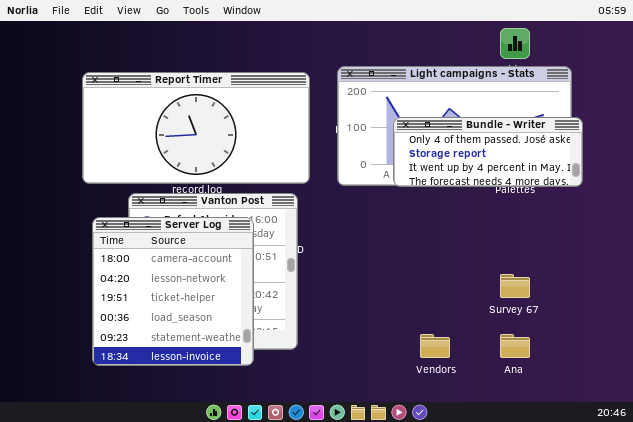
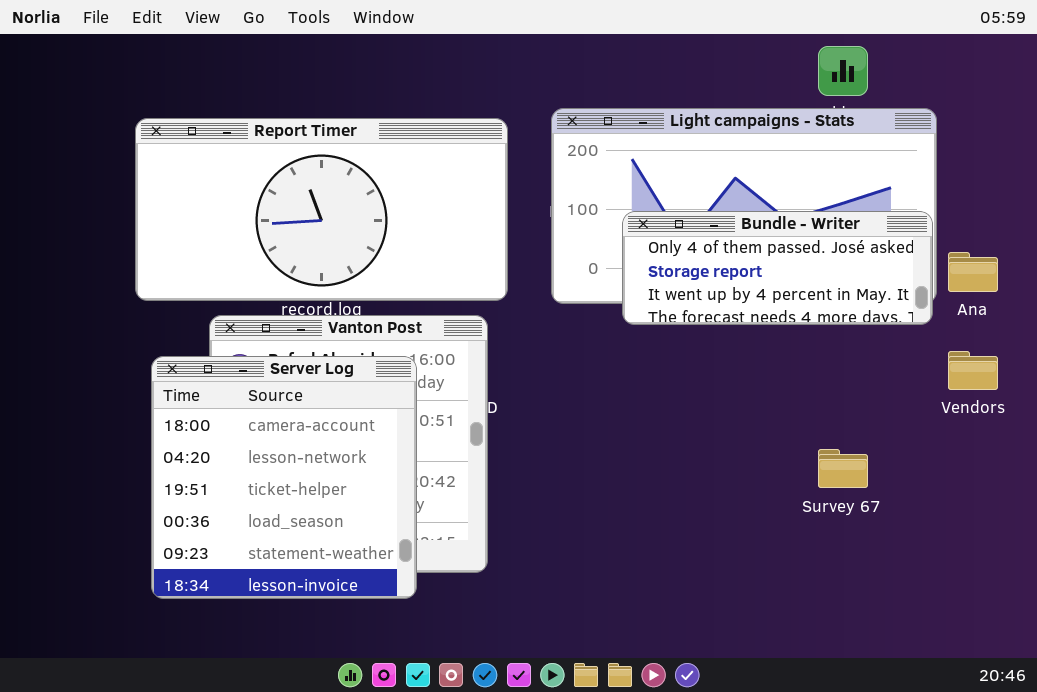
Bundle - Writer: [393,117,583,187] -> [622,211,933,325], moved
Vendors: [420,334,450,358] -> [948,351,998,390], moved
Ana: [500,334,530,358] -> [948,252,998,292], moved

